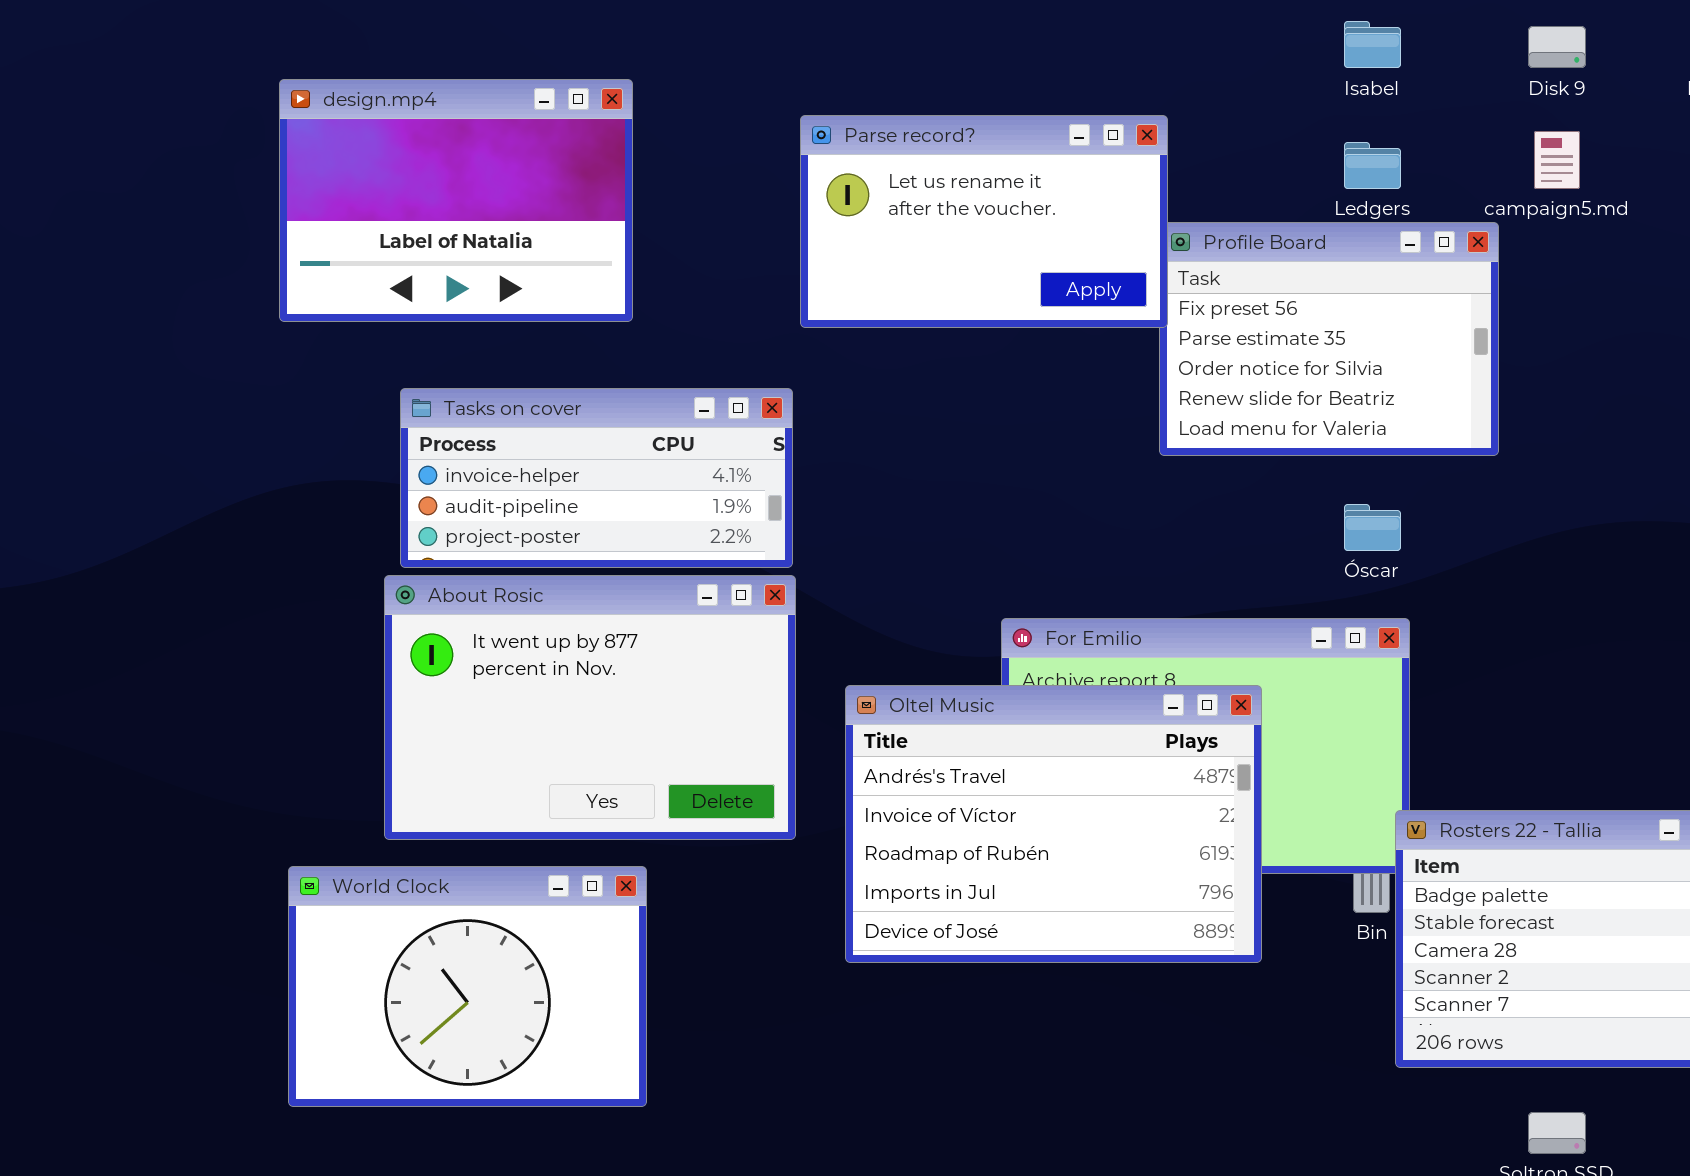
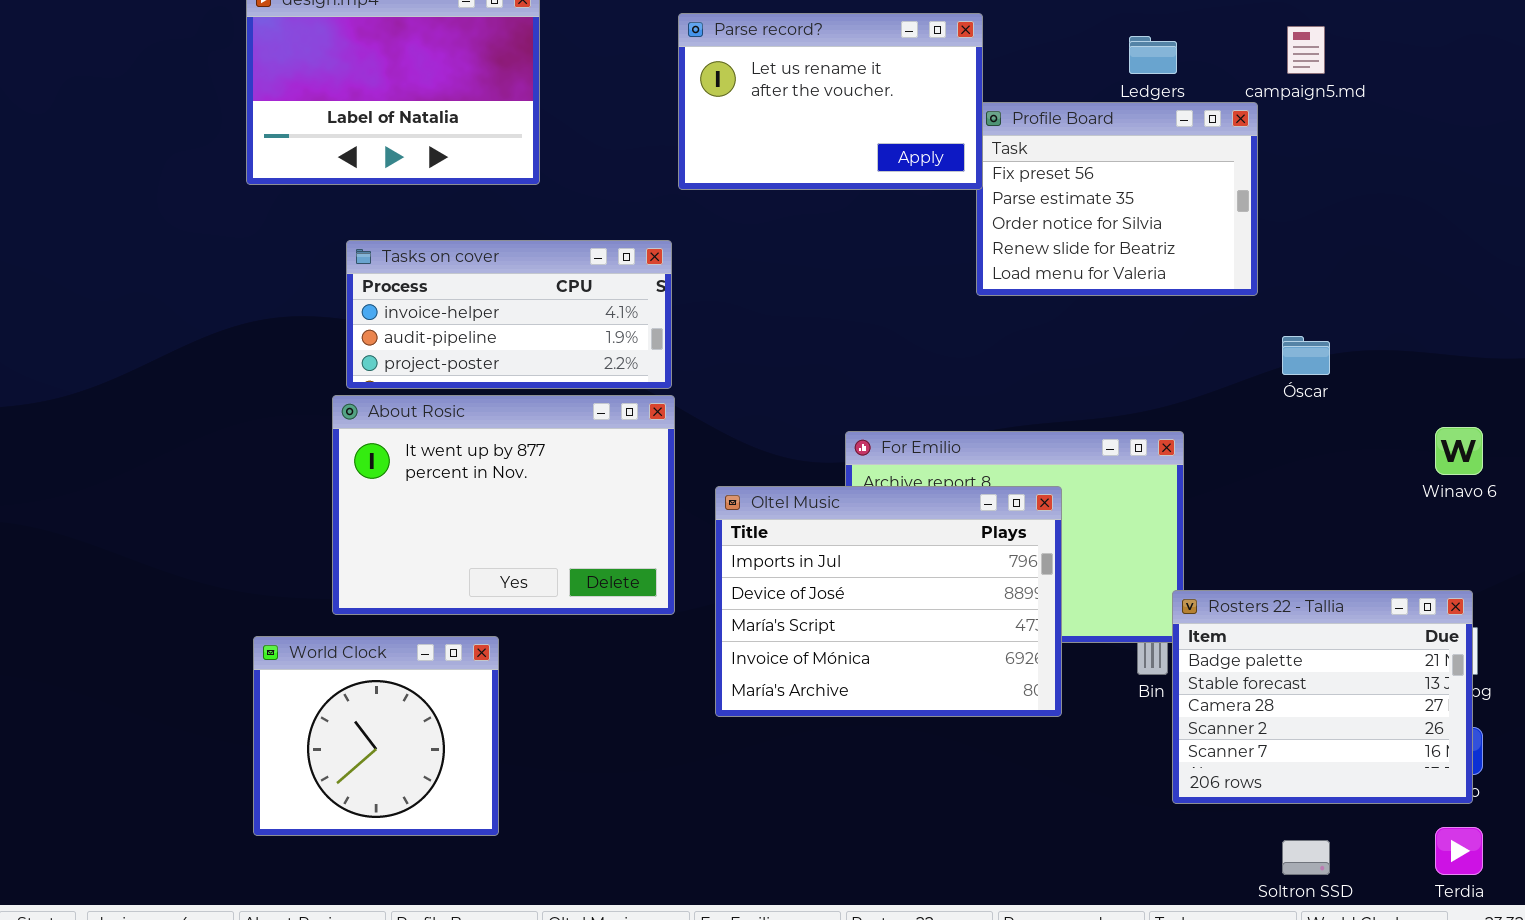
Óscar: [1344,504,1401,551] -> [1282,336,1330,375], moved
Oltel Music: [845,685,1262,963] -> [715,486,1062,717], scrolled down 3 rows
World Clock: [288,866,647,1107] -> [253,636,499,836], resized

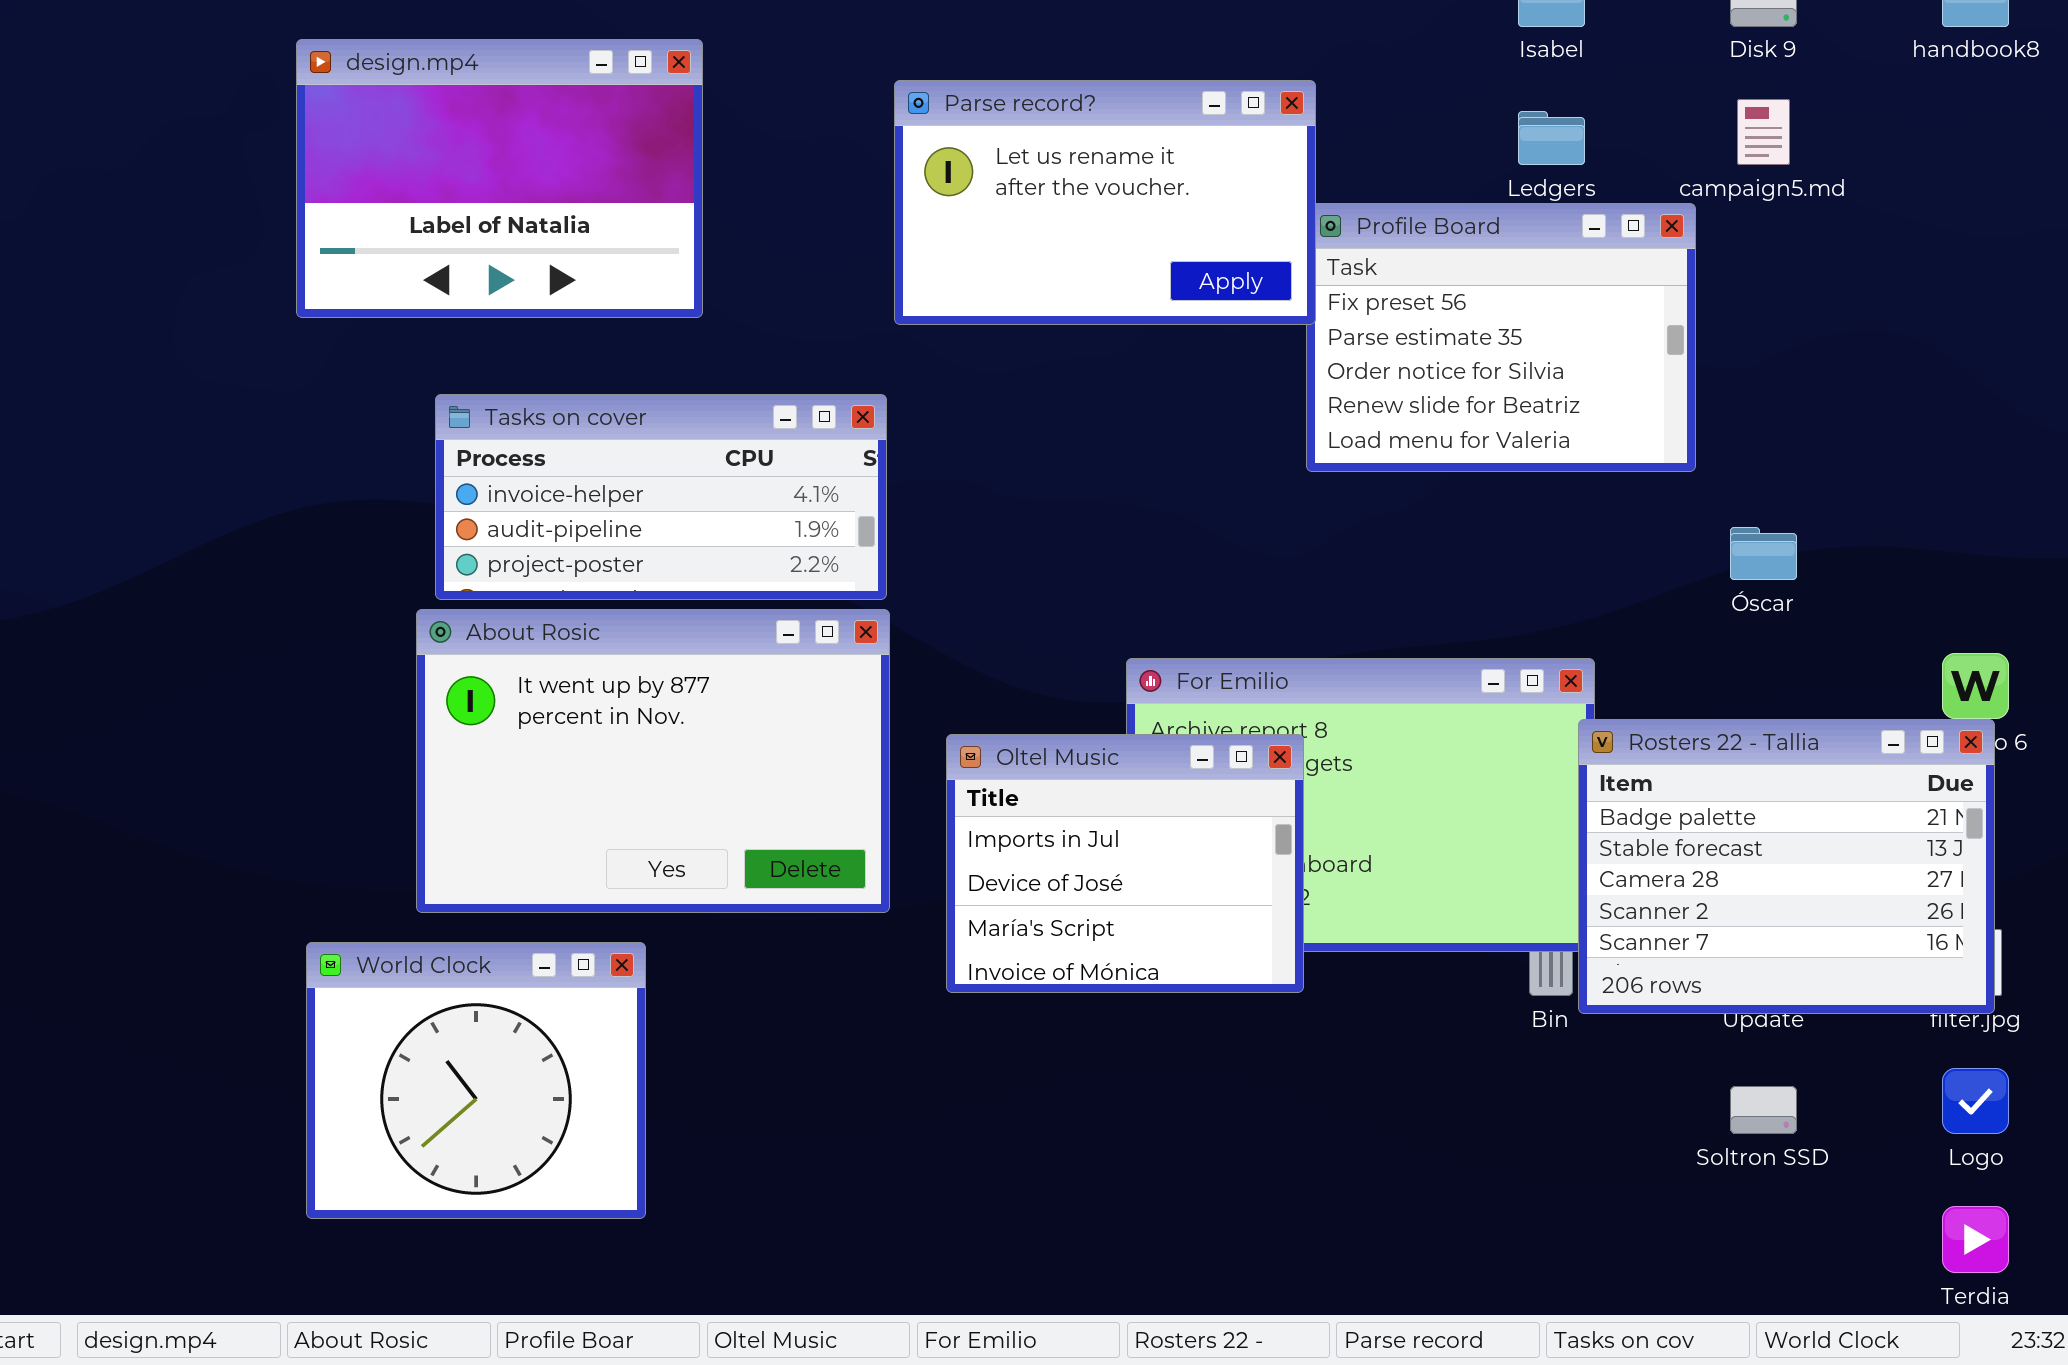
Oltel Music: [715,486,1062,717] -> [946,734,1304,993], resized
Rosters 22 - Tallia: [1172,590,1473,804] -> [1578,719,1995,1014], moved
Soltron SSD: [1282,840,1330,875] -> [1730,1086,1797,1134], moved

